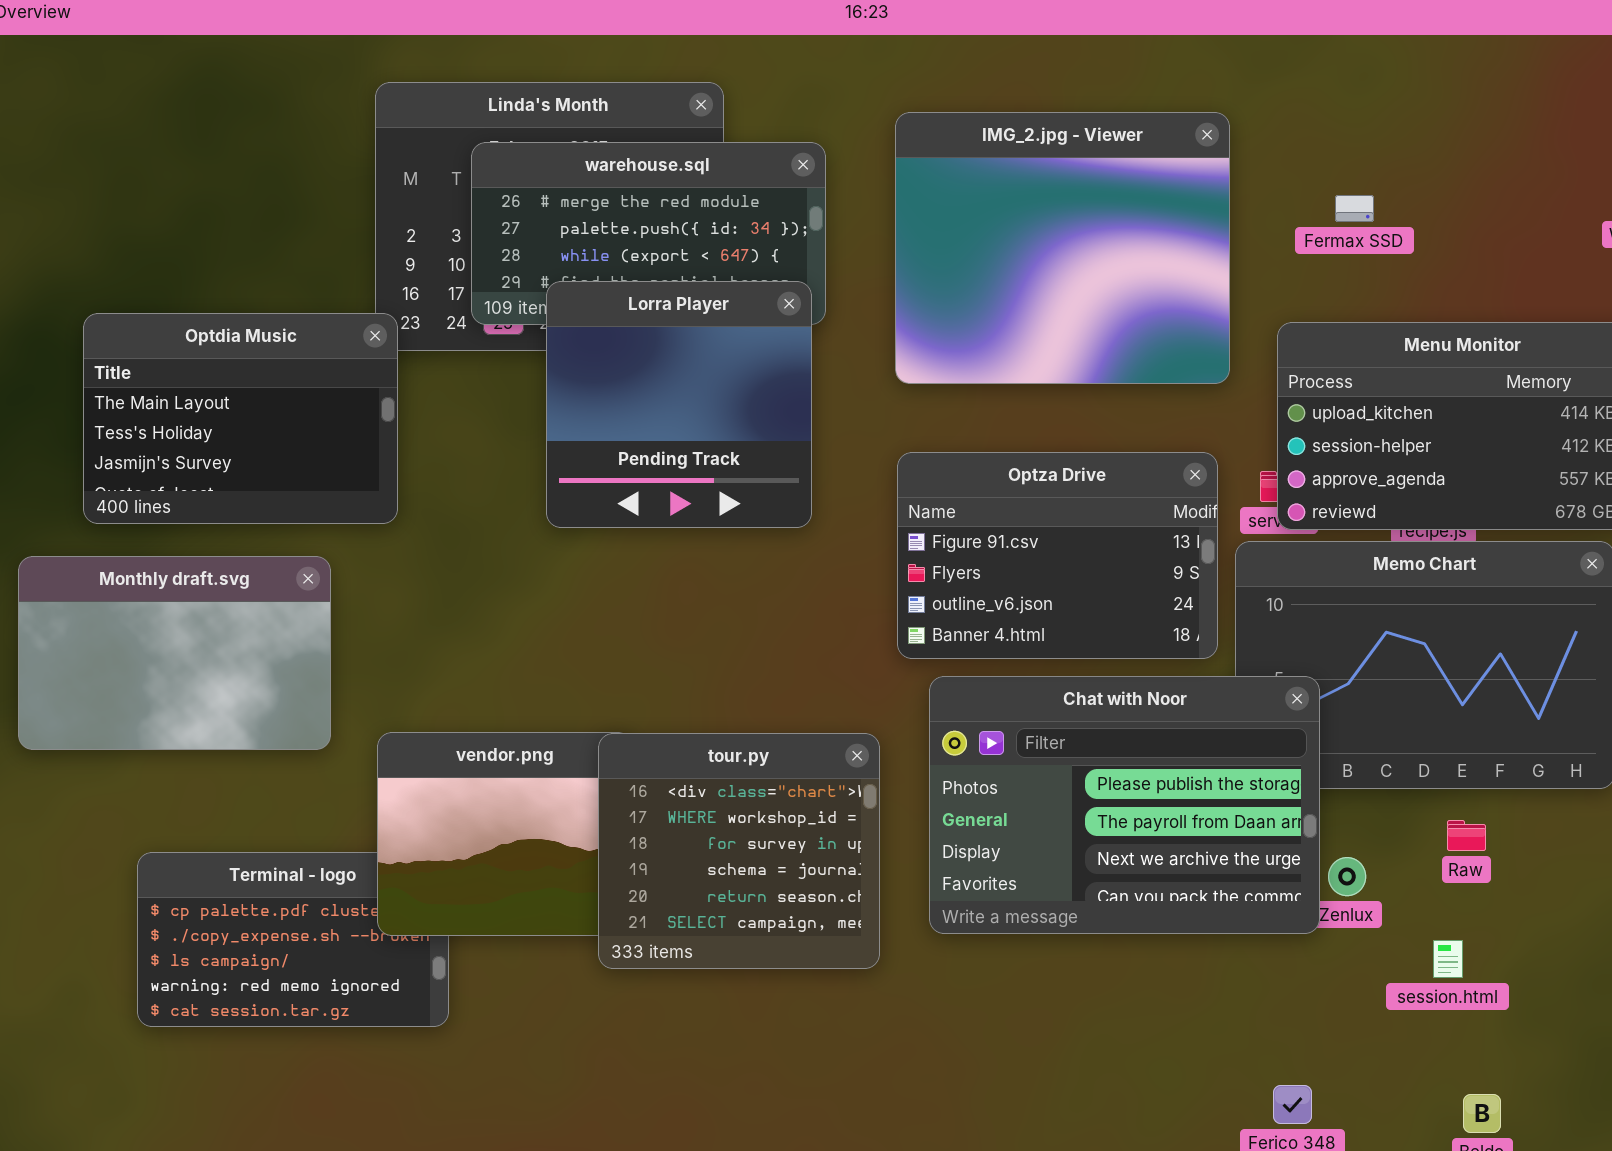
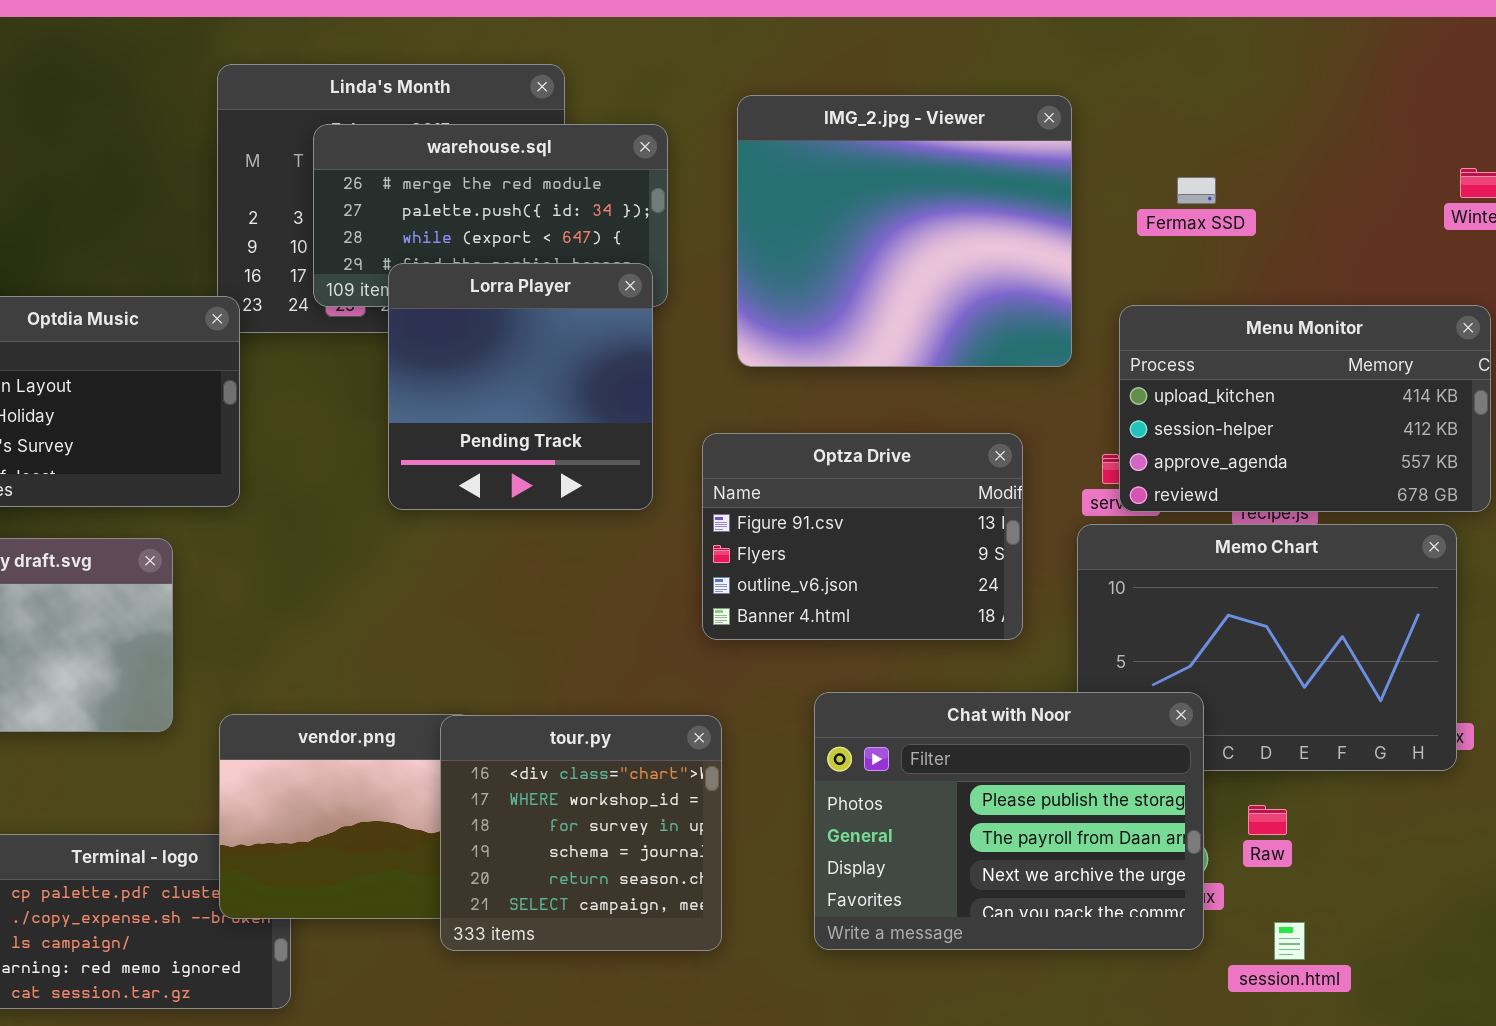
Optza Drive: [897,452,1218,659] -> [702,433,1023,640], moved
Chat with Noor: [929,676,1320,934] -> [814,692,1204,950], moved
Raw: [1447,820,1486,851] -> [1248,805,1287,835], moved

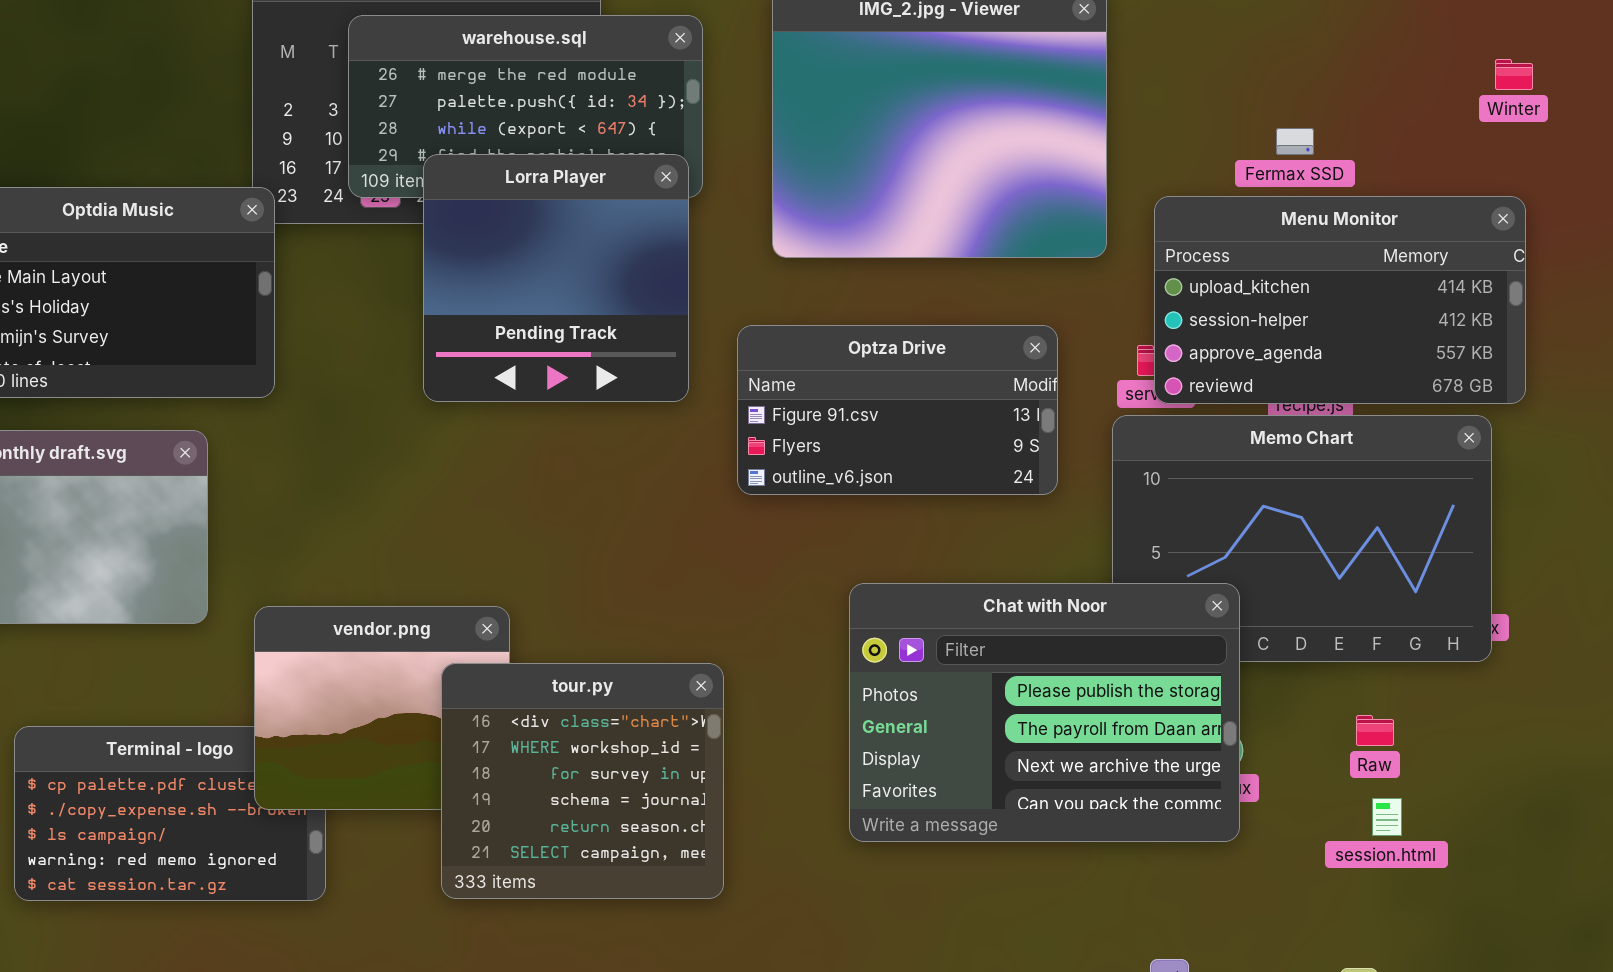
Fermax SSD: [1177,177,1216,204] -> [1276,128,1314,155], moved
Optza Drive: [702,433,1023,640] -> [737,325,1058,495], resized
tour.py: [440,715,722,951] -> [441,663,724,899], moved
Raw: [1248,805,1287,835] -> [1356,715,1394,746], moved
session.html: [1274,922,1305,960] -> [1372,798,1402,836], moved

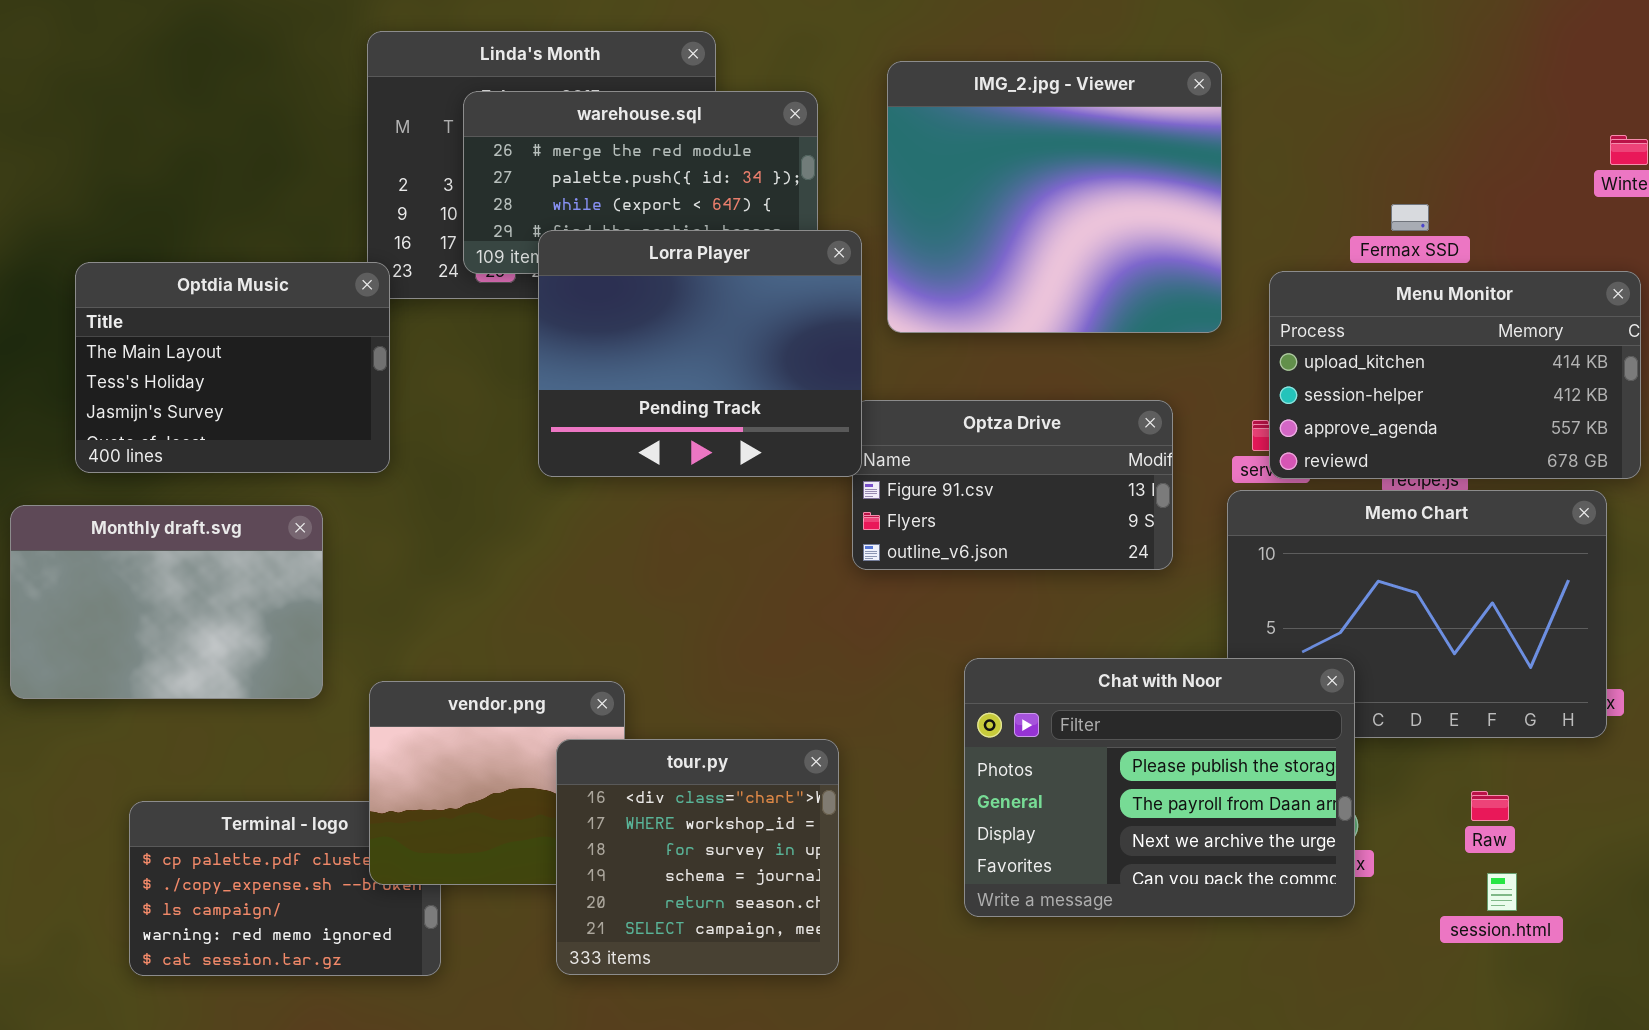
Lorra Player: [423,154,689,402] -> [538,230,862,477], resized

